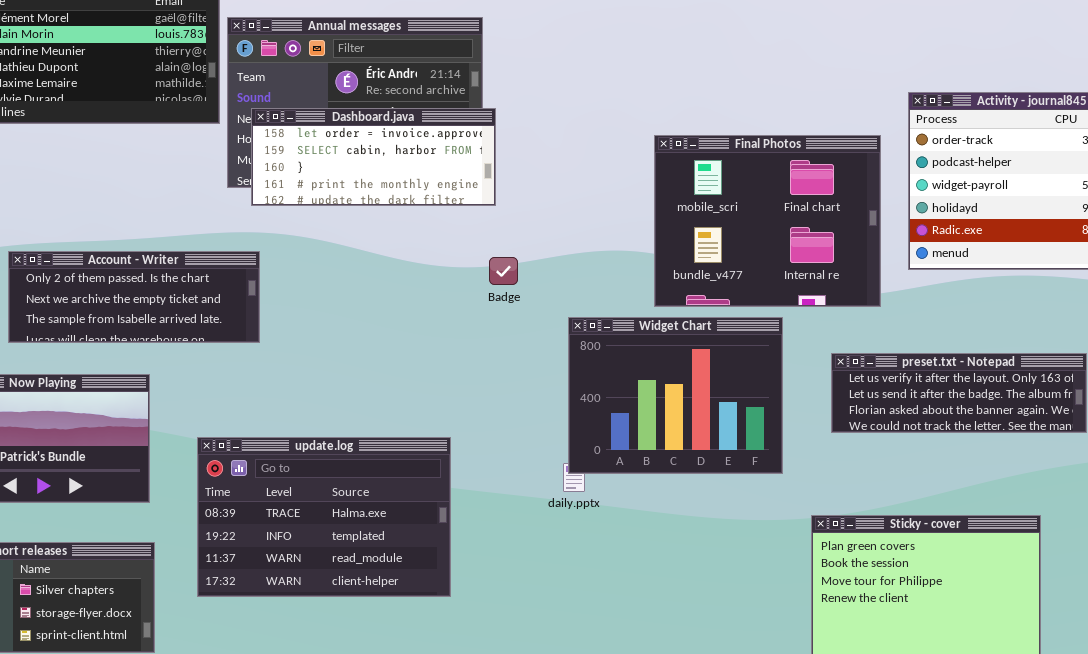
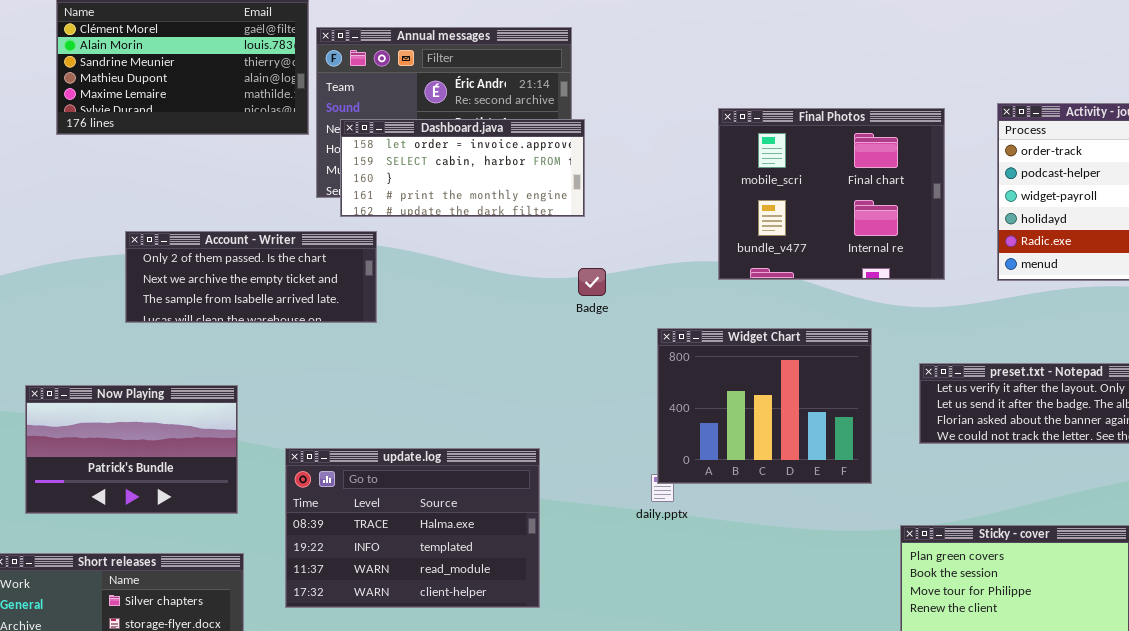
Final Photos: [654,135,881,307] -> [718,108,945,280], moved
Account - Writer: [8,251,260,343] -> [125,231,377,323], moved

